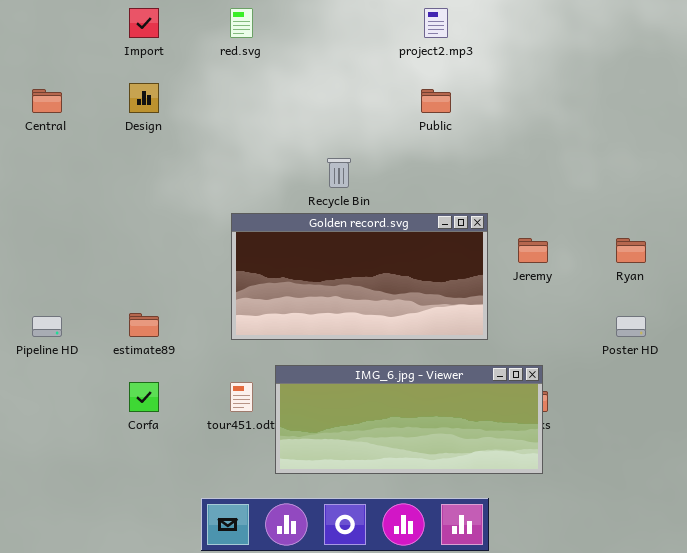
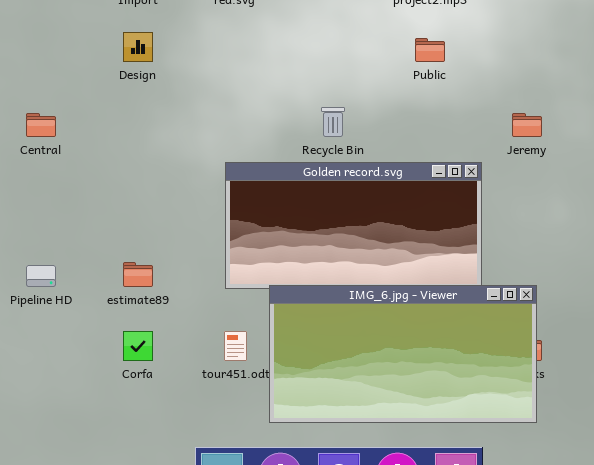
Central: [32,89,62,113] -> [26,113,56,137], moved
Jeremy: [518,238,548,263] -> [512,113,542,137], moved
IMG_6.jpg - Viewer: [275,365,543,474] -> [269,285,537,423], resized

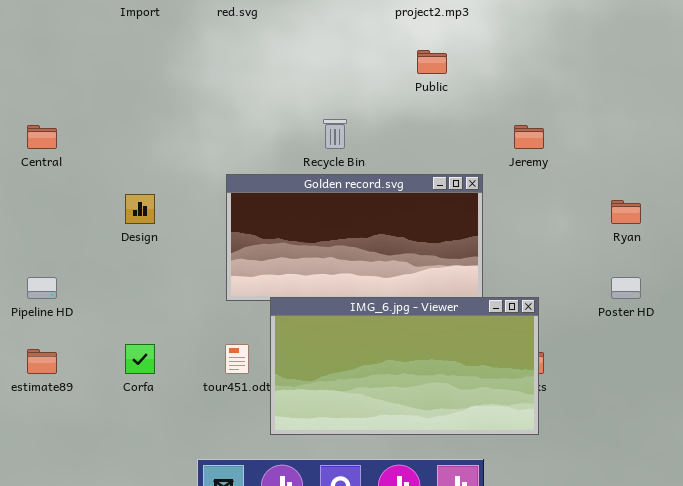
Design: [123,32,153,62] -> [125,194,155,224], moved
estimate89: [123,262,153,287] -> [27,349,57,374], moved

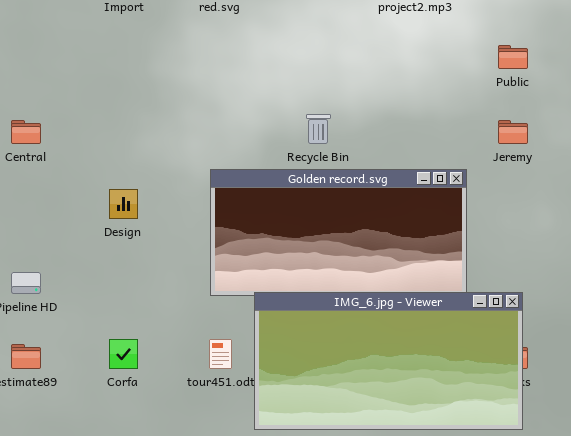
Public: [417,50,447,74] -> [498,45,528,69], moved

